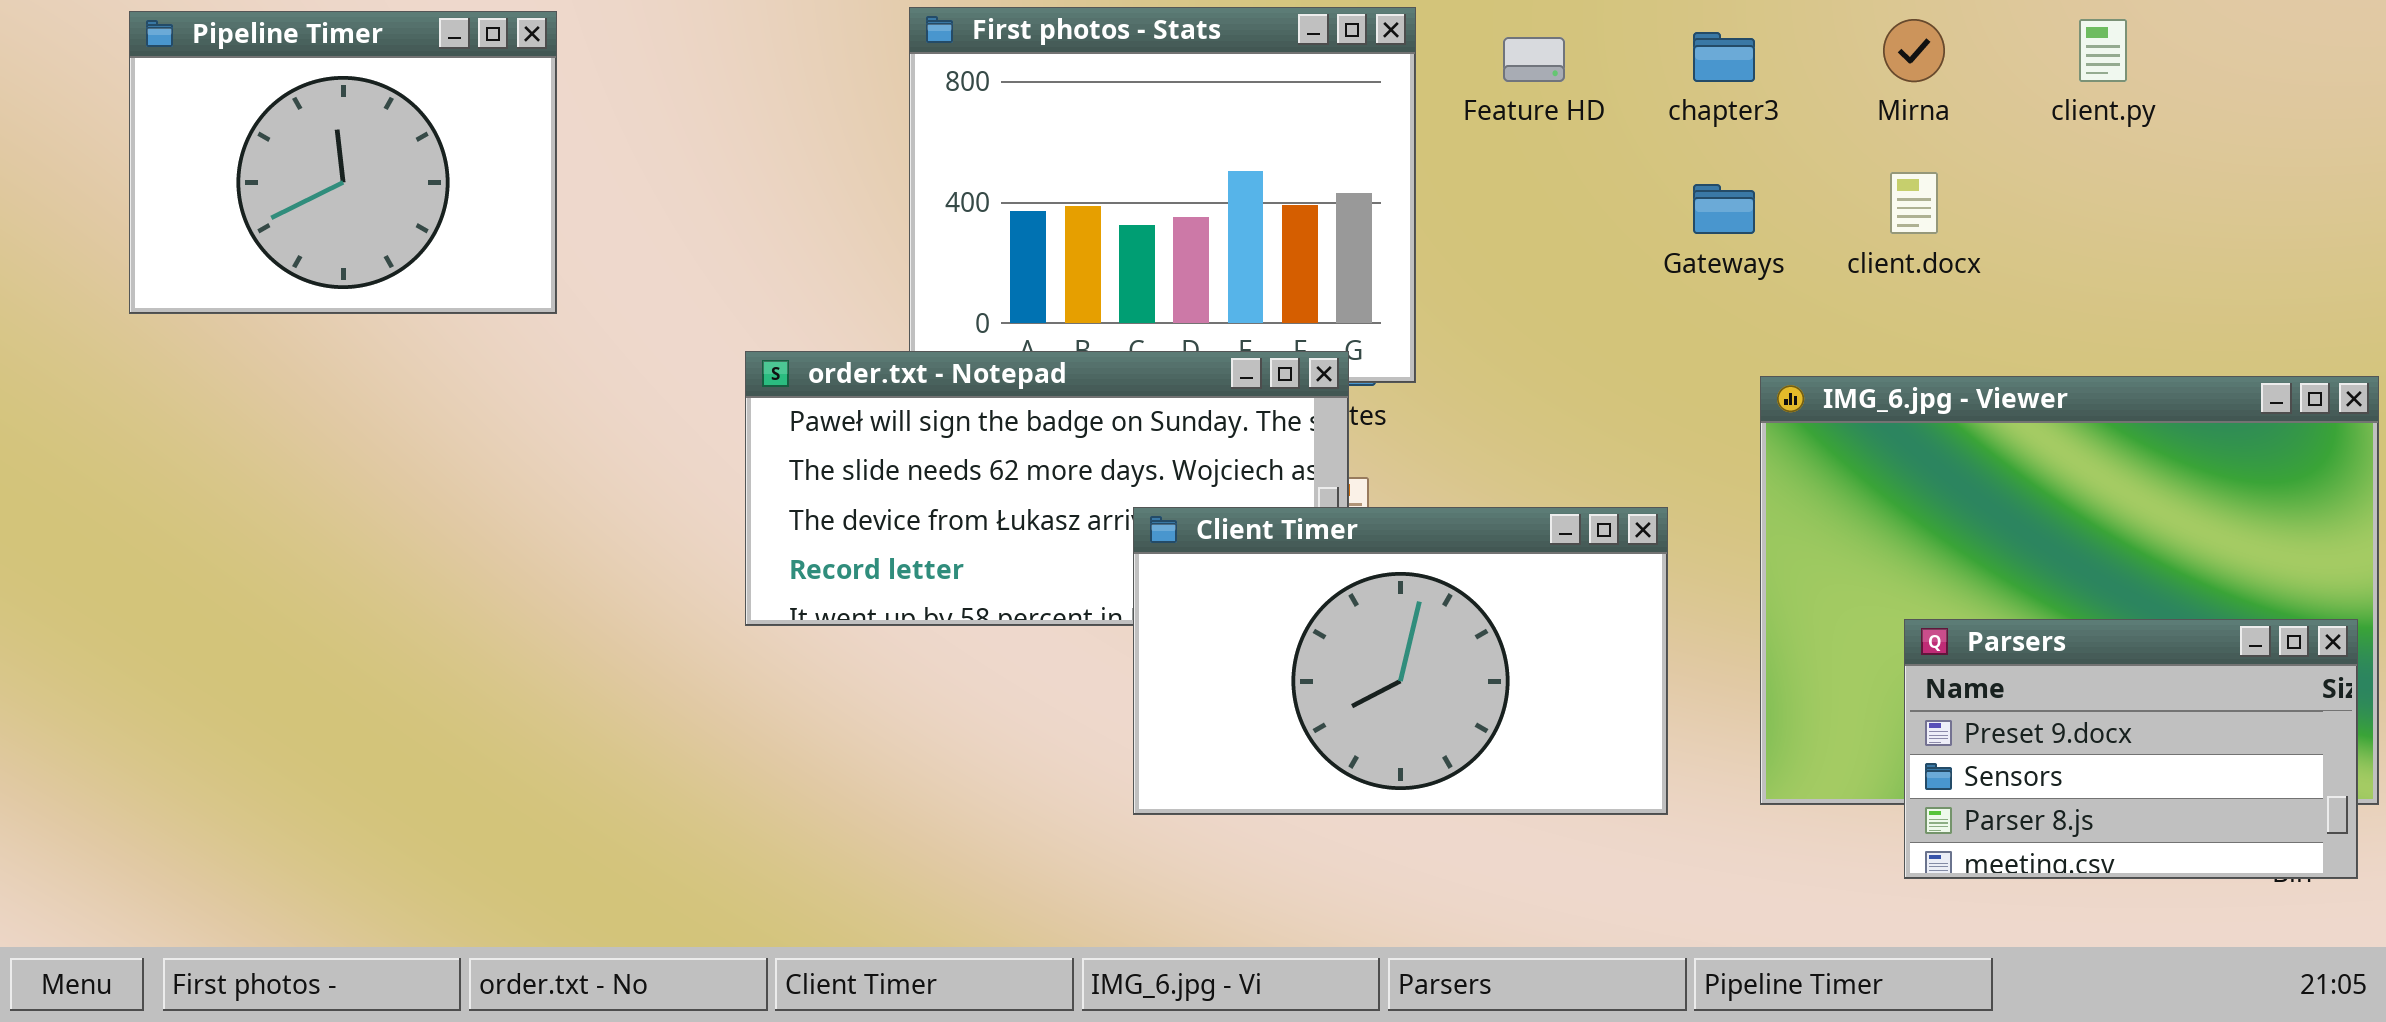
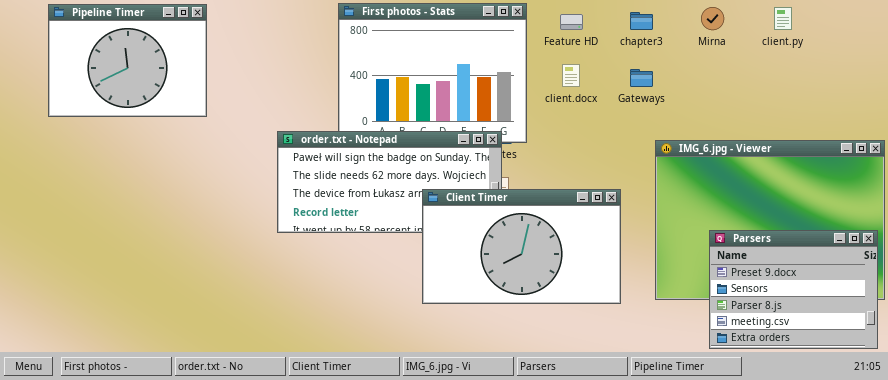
client.docx: [1890,172,1938,234] -> [562,64,580,87], moved
Parsers: [1904,619,2358,879] -> [709,230,878,349], resized

